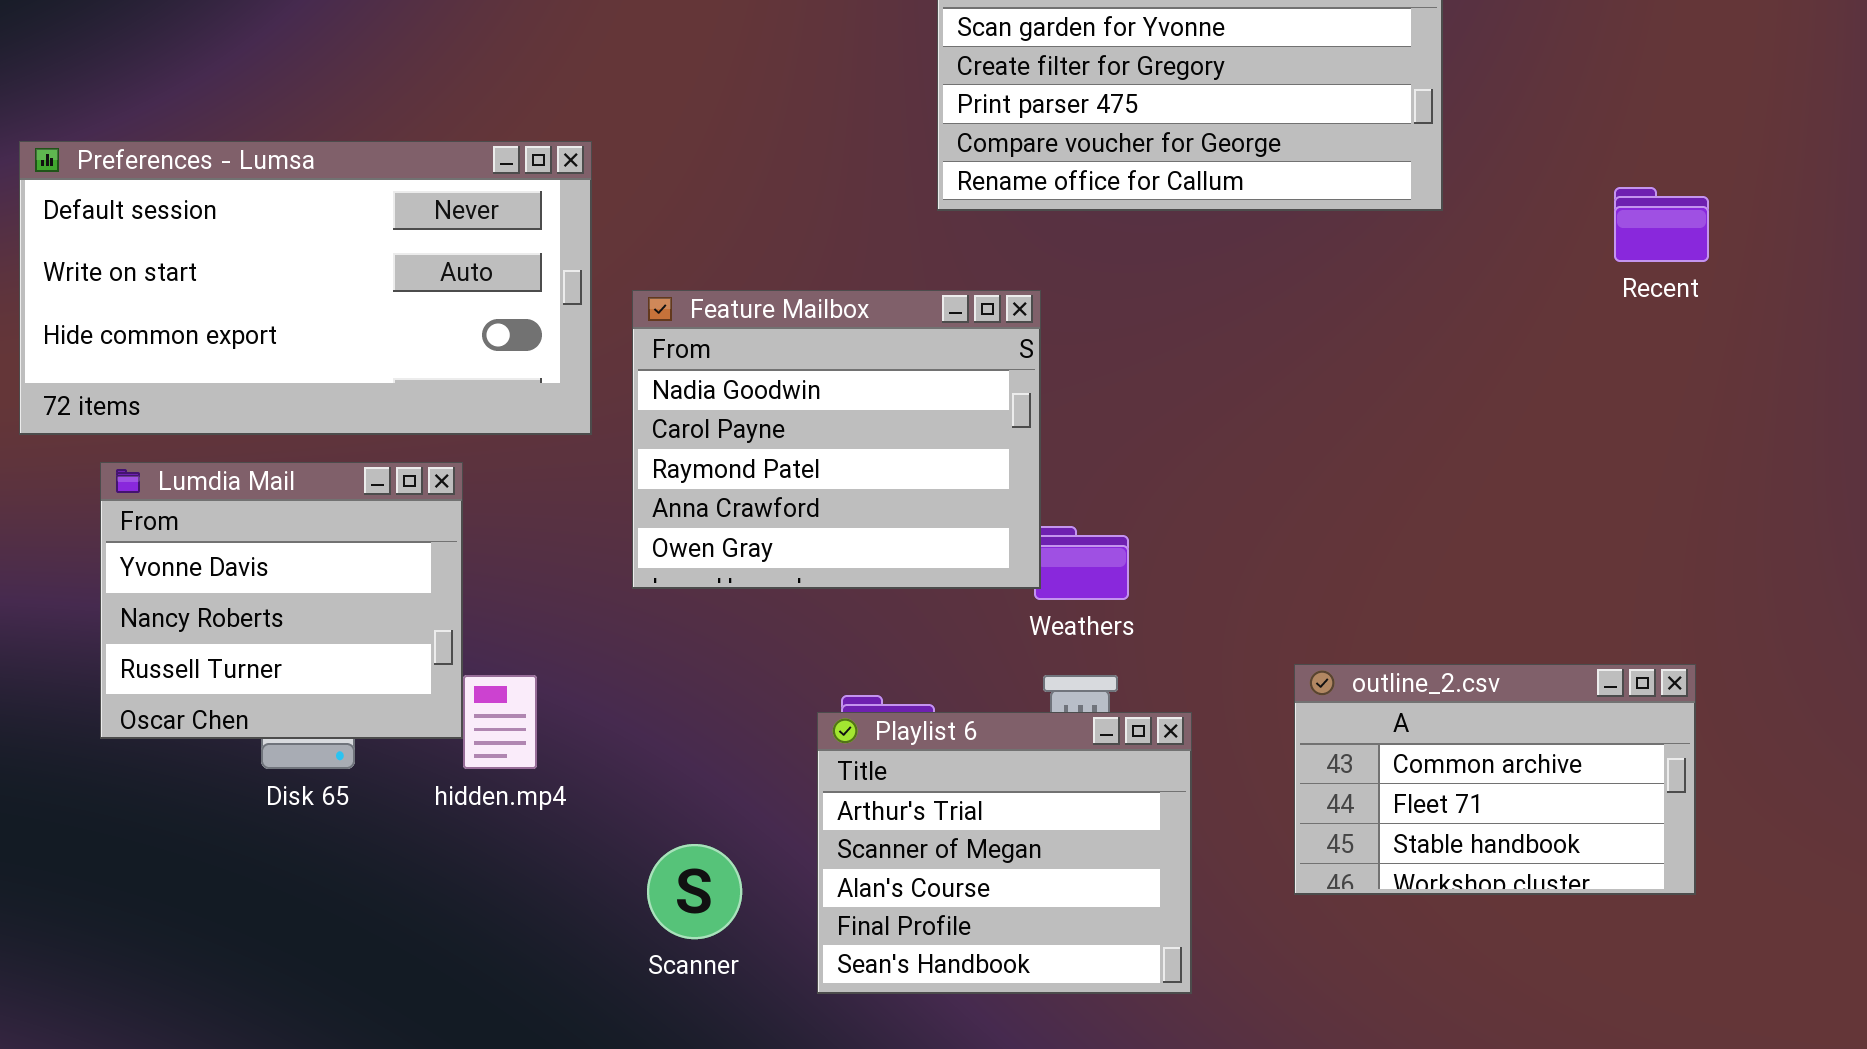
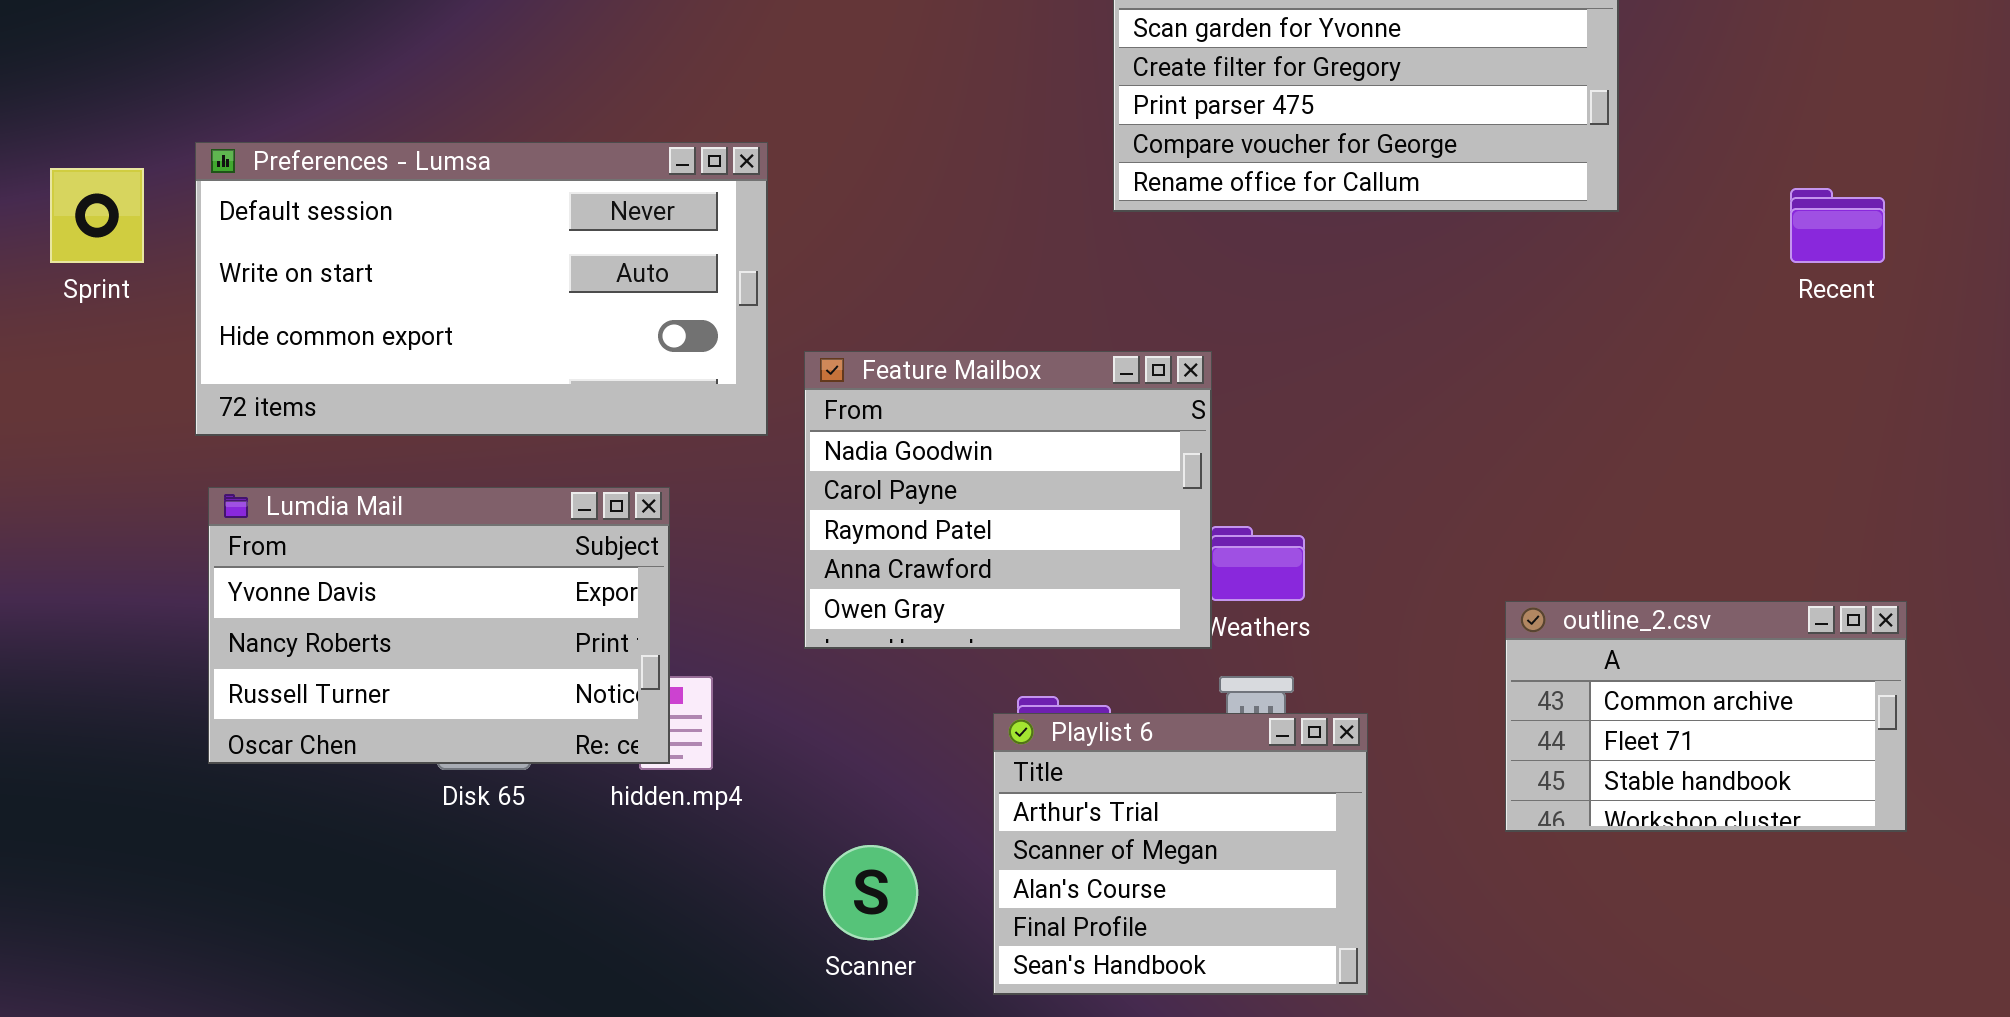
Feature Mailbox: [632,290,1041,589] -> [804,351,1212,649], moved
Lumdia Mail: [100,462,463,739] -> [208,487,670,764], moved, resized
outline_2.csv: [1294,664,1696,895] -> [1505,601,1907,832], moved

